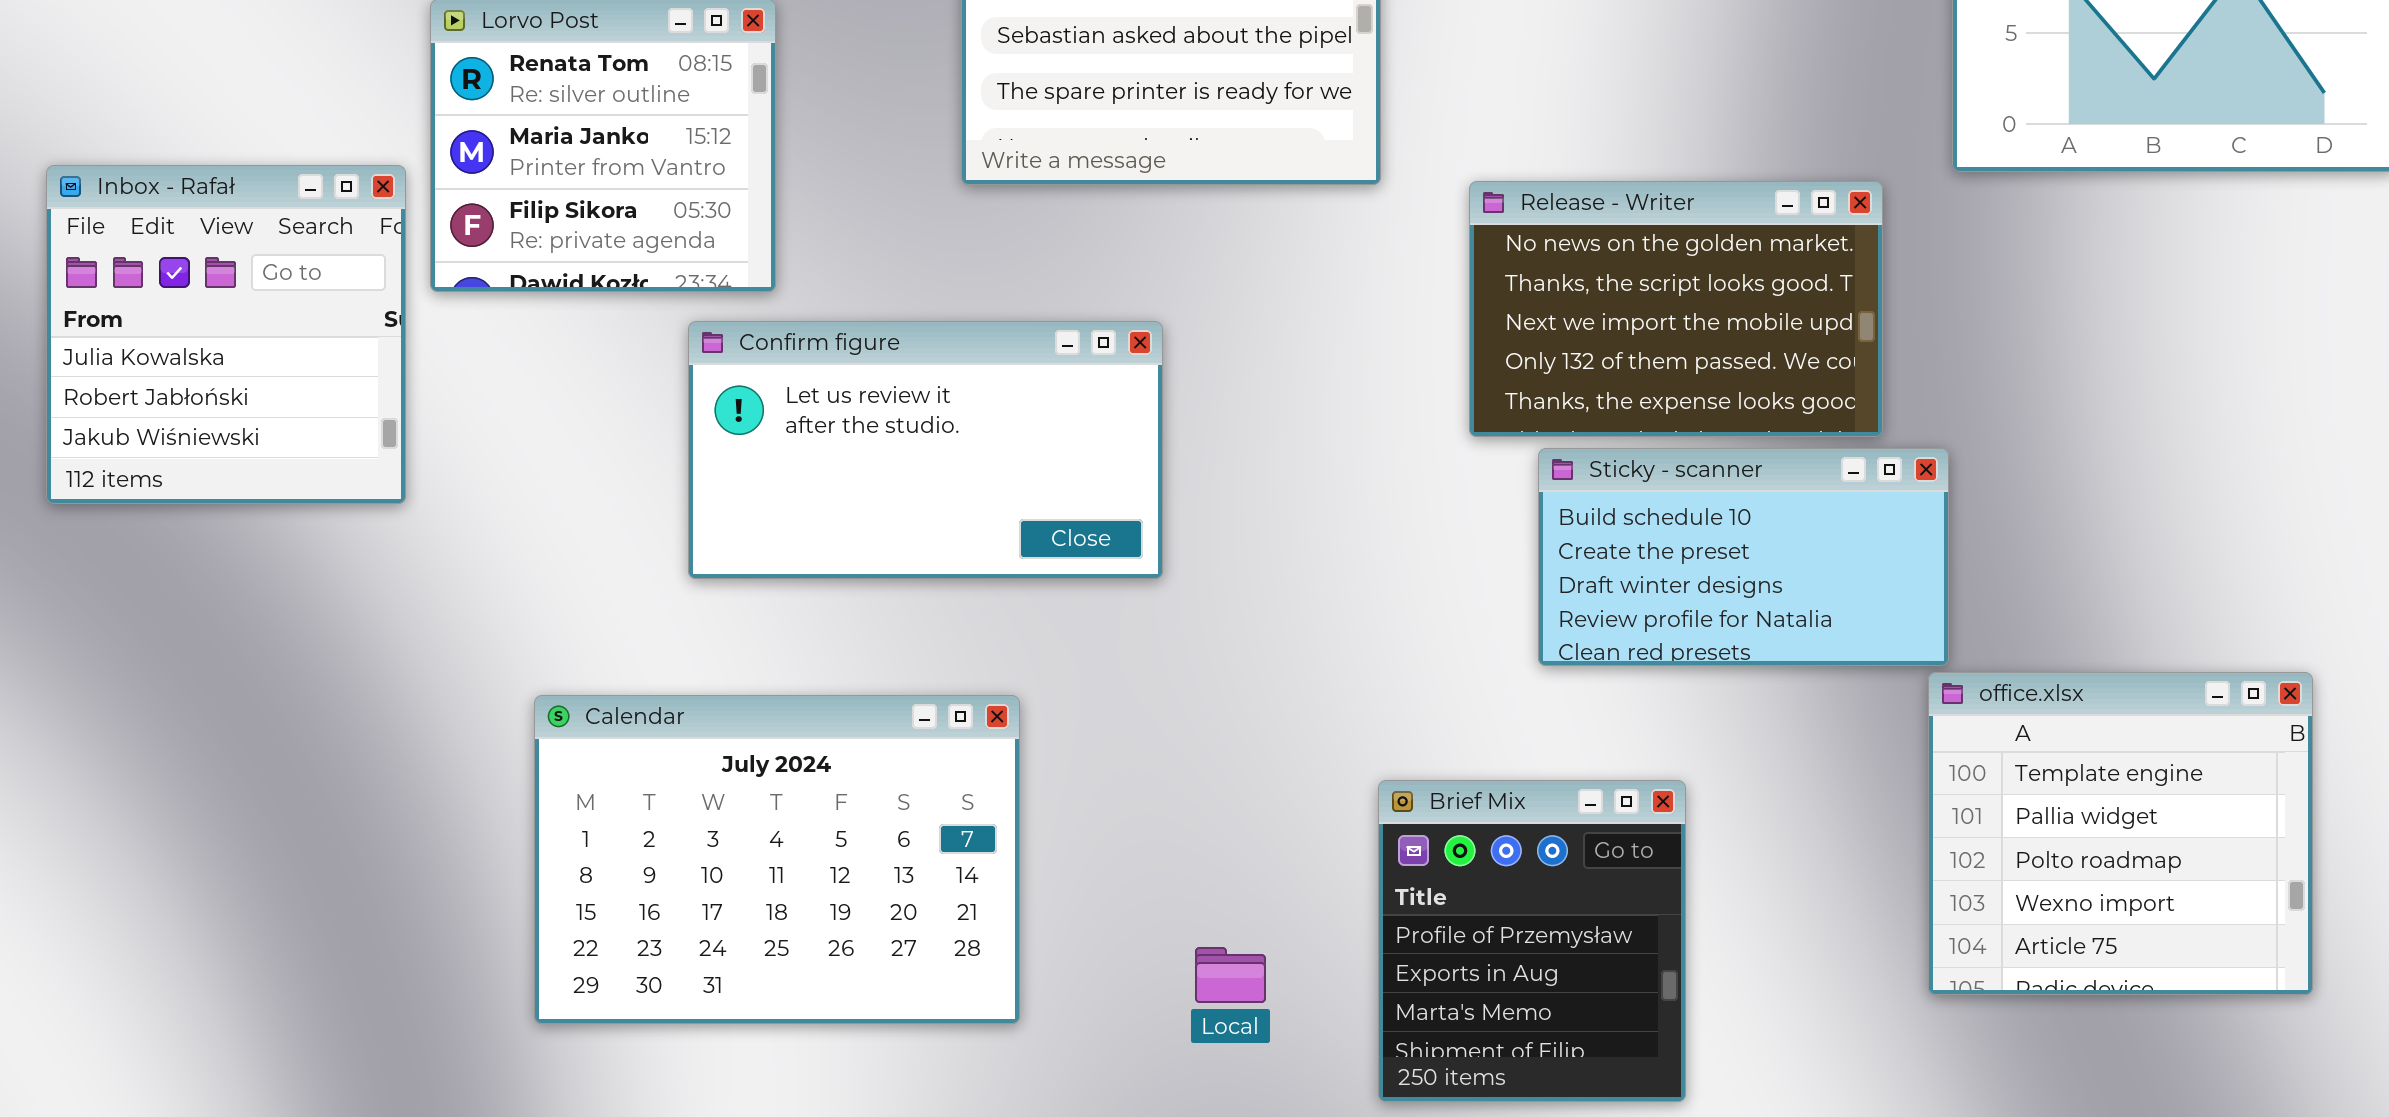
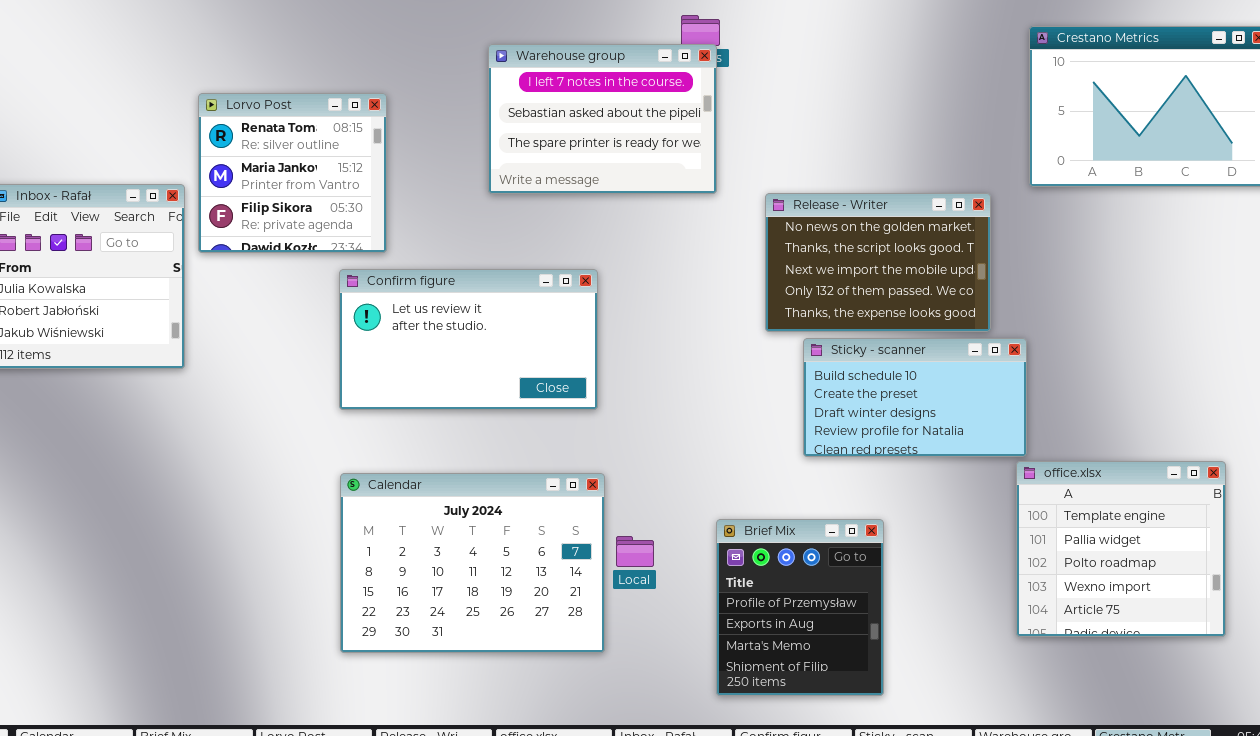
Calendar: [534,695,1020,1024] -> [340,473,605,653], moved
Local: [1195,947,1266,1003] -> [616,536,654,567], moved

